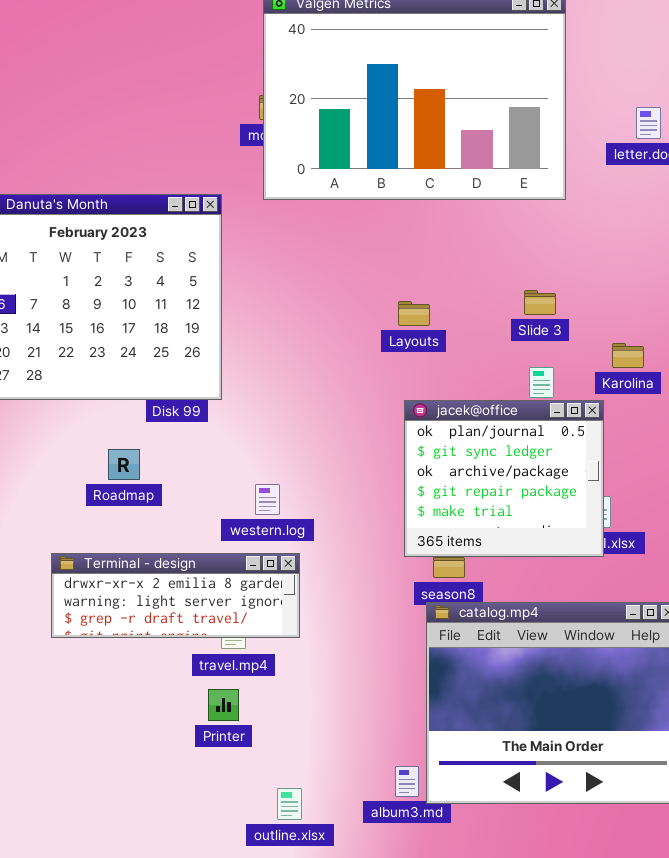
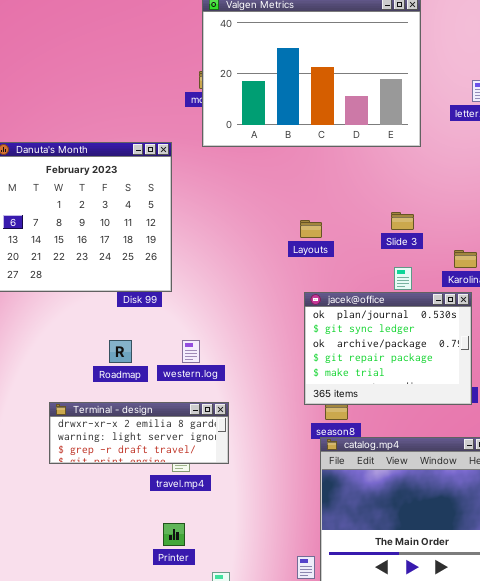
jacek@office: [404,400,604,557] -> [304,292,472,405], resized
Roadmap: [108,449,140,480] -> [109,340,132,363], moved
western.log: [255,484,280,515] -> [182,340,200,363], moved
Printer: [208,689,239,721] -> [163,523,185,546], moved

